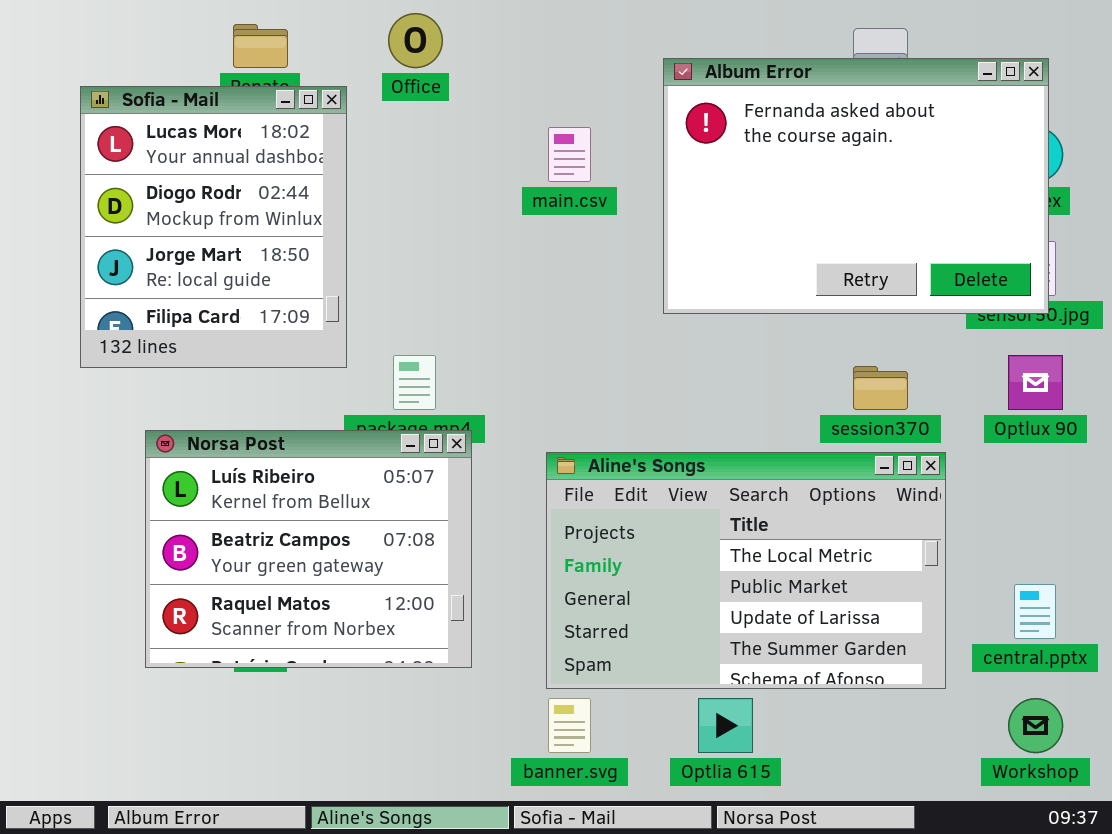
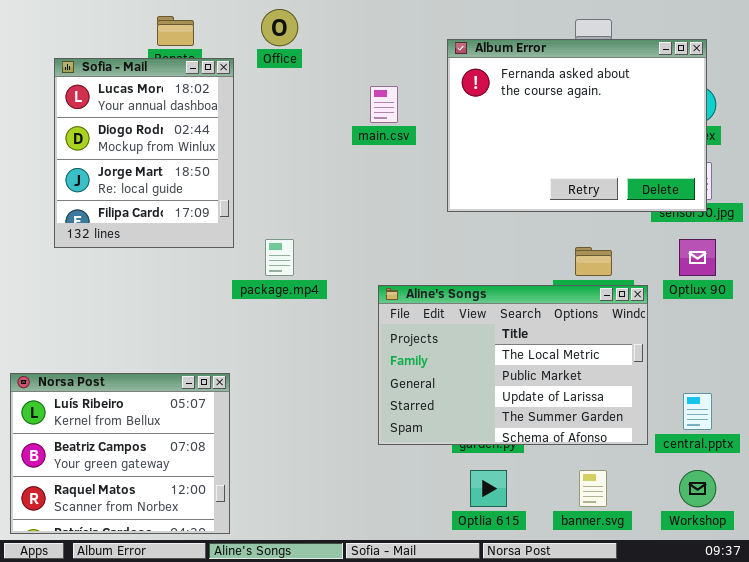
Norsa Post: [145,430,472,668] -> [10,373,230,534], moved
Aline's Songs: [546,452,946,689] -> [378,285,648,445], moved
banner.svg: [548,698,591,753] -> [579,470,607,507], moved

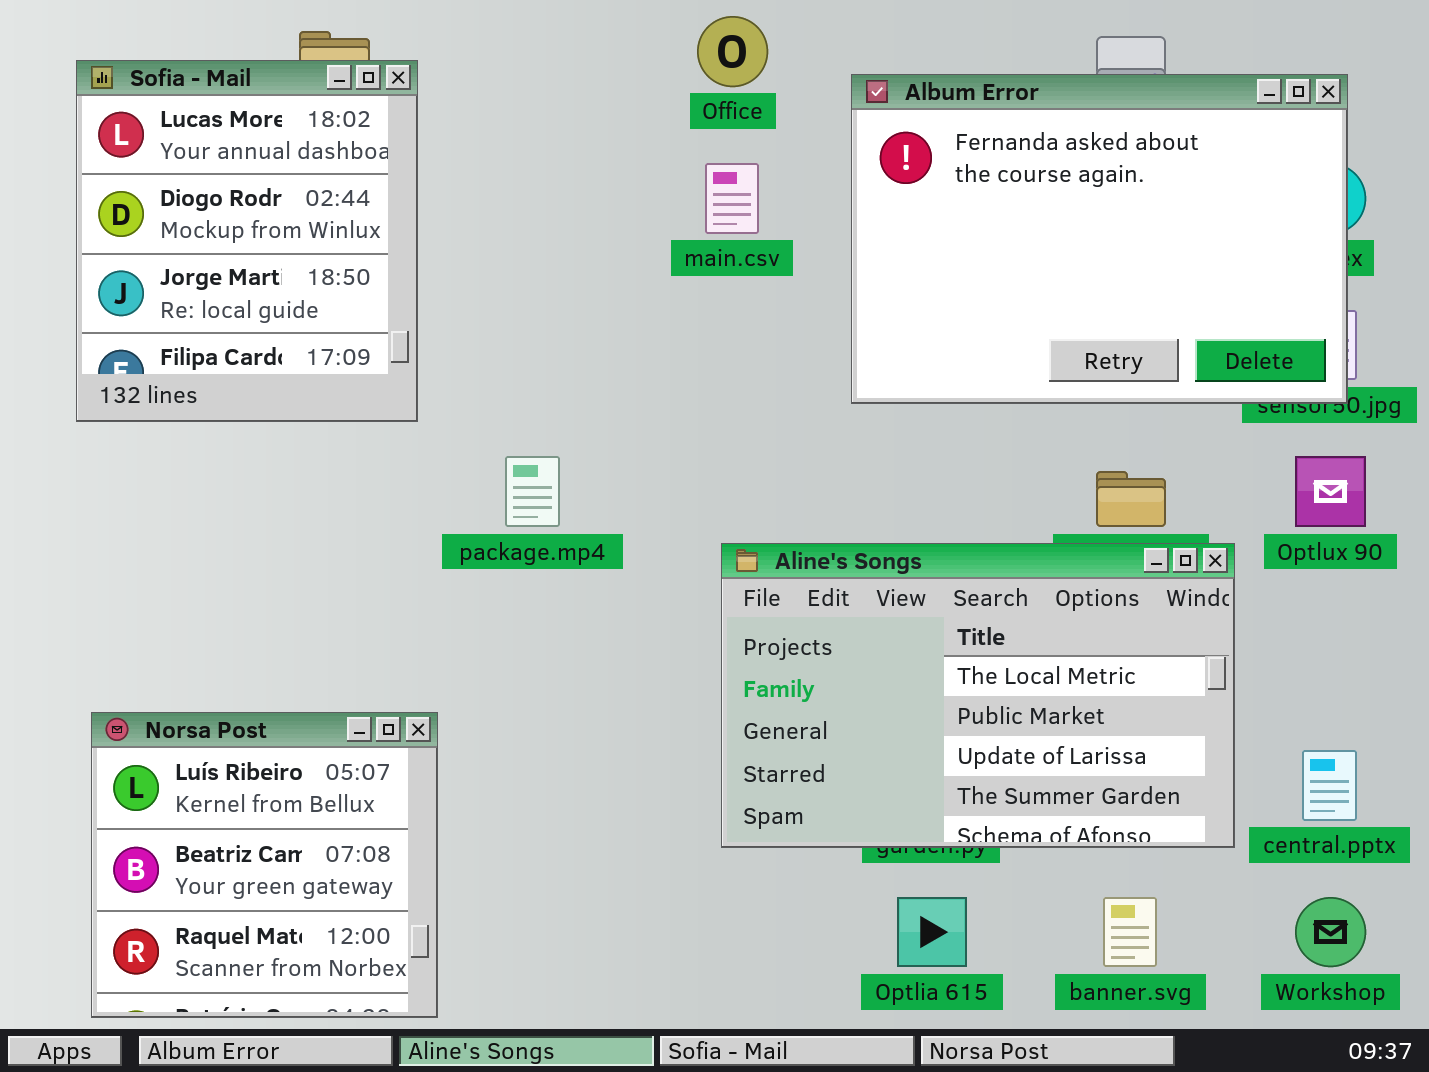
Office: [261,9,298,46] -> [697,16,768,87], moved
Sofia - Mail: [54,58,234,248] -> [76,60,418,422], moved
Norsa Post: [10,373,230,534] -> [91,712,438,1018], resized

